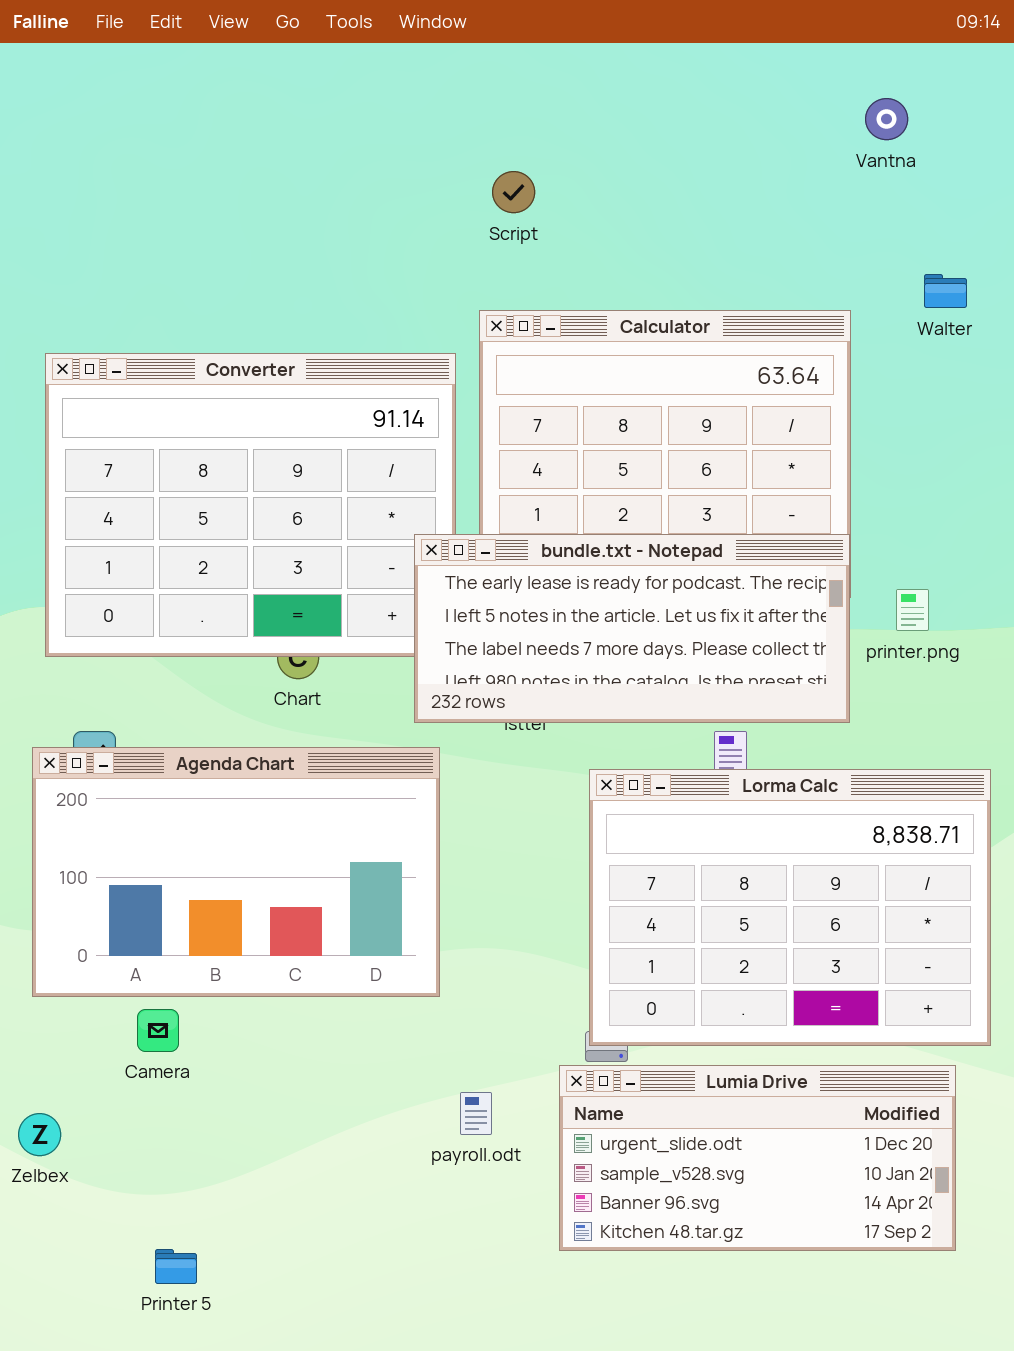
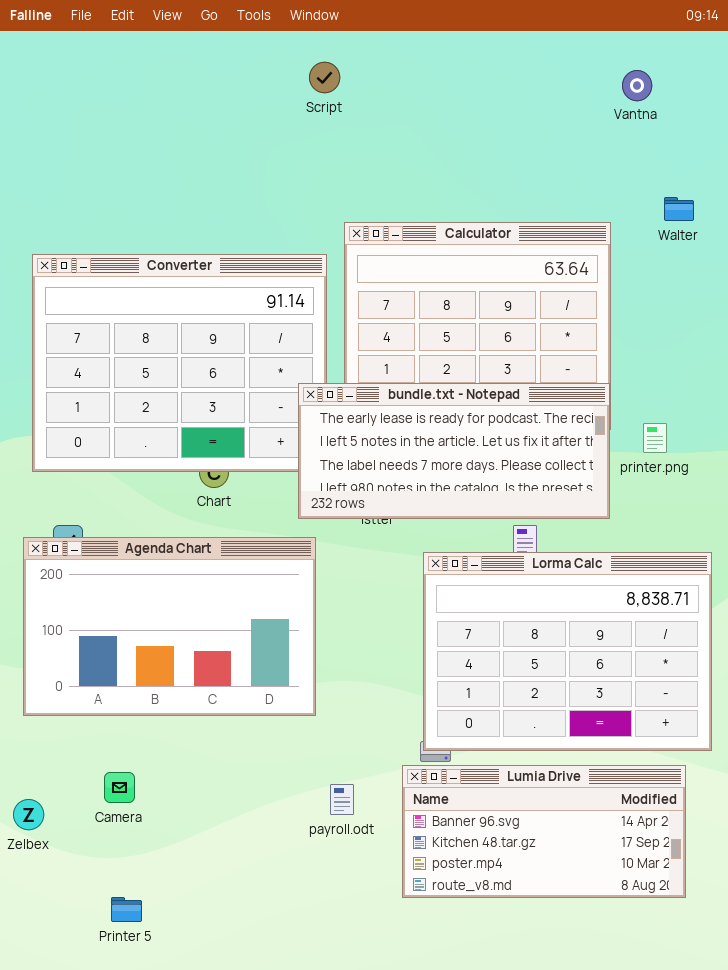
Script: [492,171,535,213] -> [309,62,340,93], moved
Camera: [137,1009,179,1052] -> [104,772,135,803], moved
Lumia Drive: [559,1065,956,1251] -> [402,765,686,898], scrolled down 2 rows

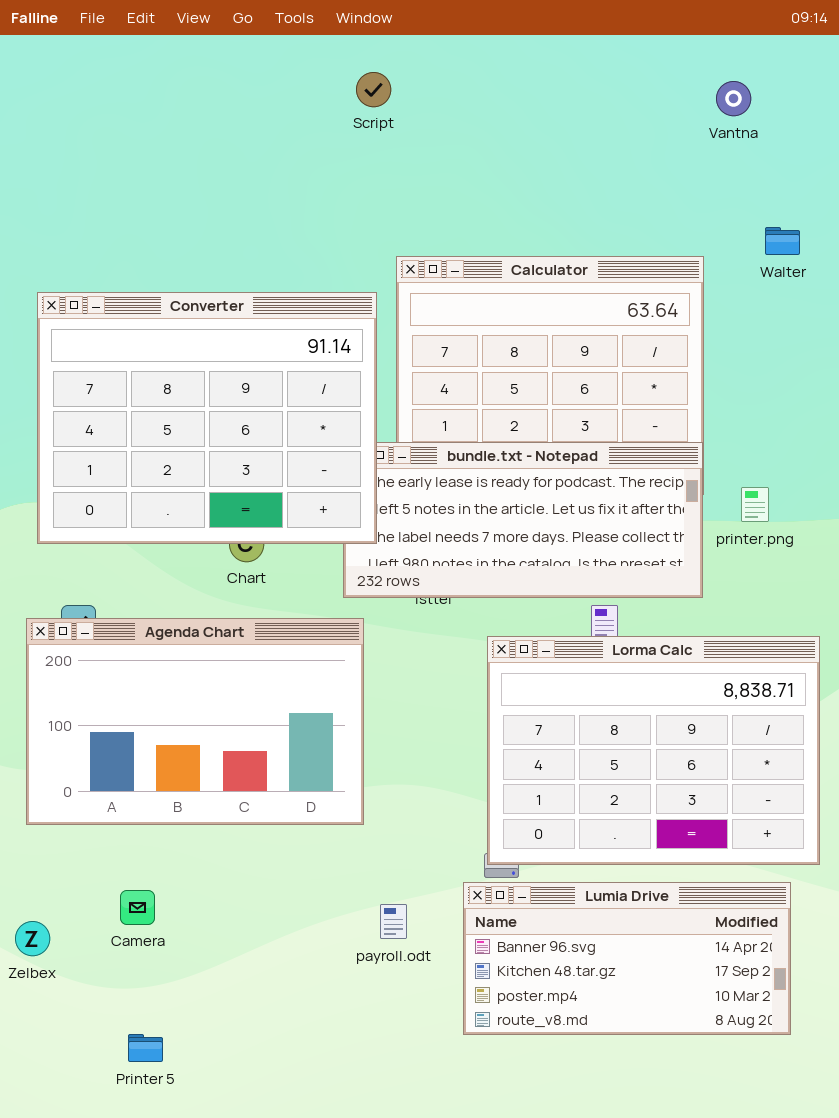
Converter: [32,254,327,472] -> [37,292,377,544], raised

